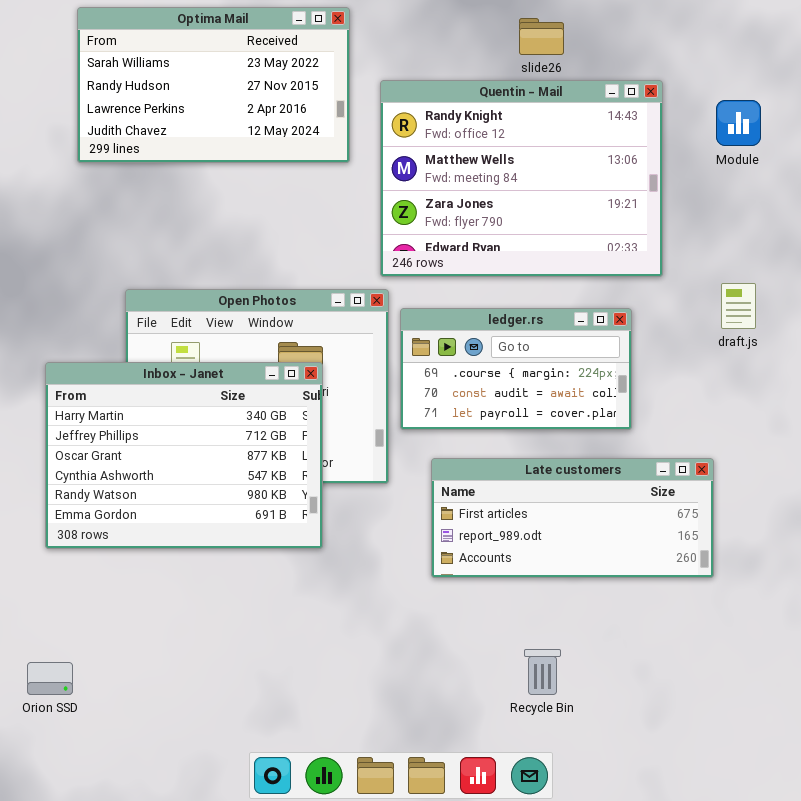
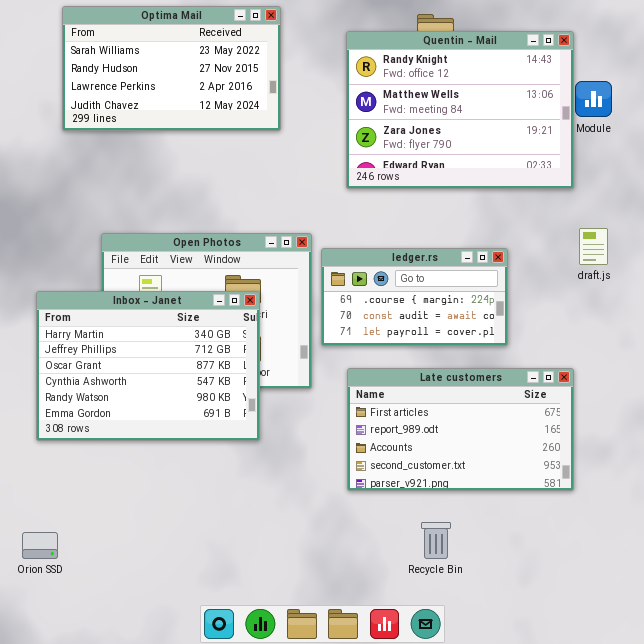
Quentin - Mail: [380,80,663,277] -> [346,31,574,189], moved
Late customers: [431,458,714,578] -> [347,368,574,491], resized

